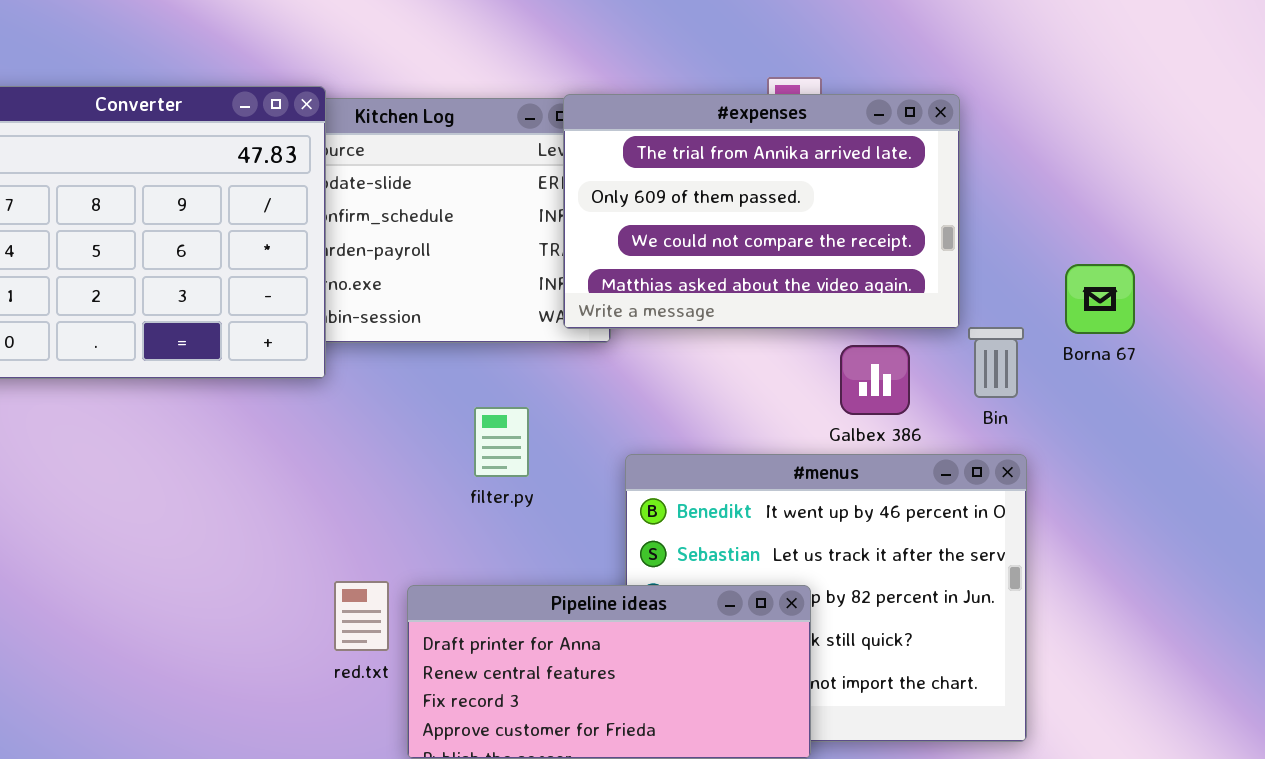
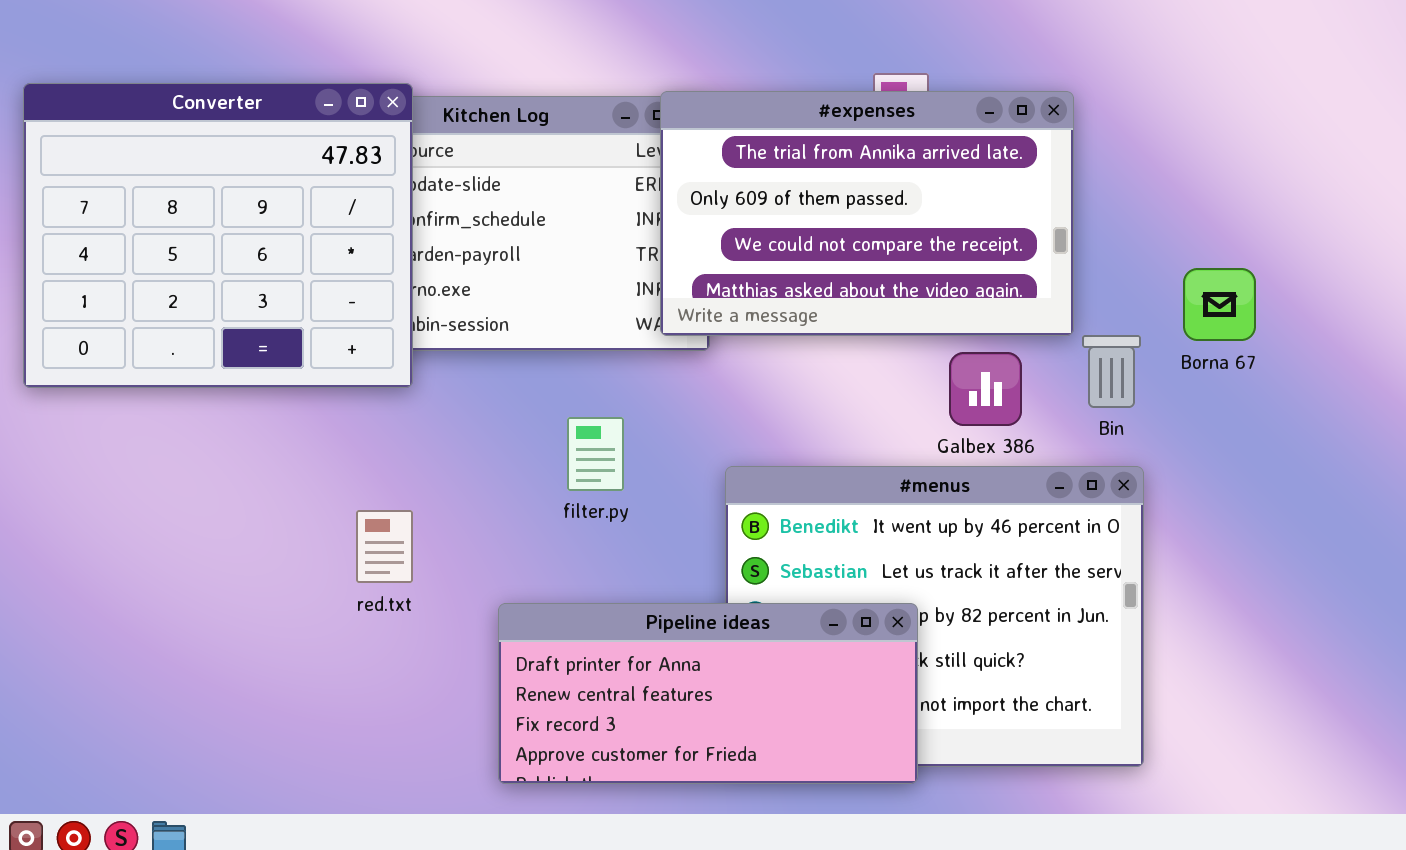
red.txt: [334,581,389,651] -> [356,510,413,583], moved

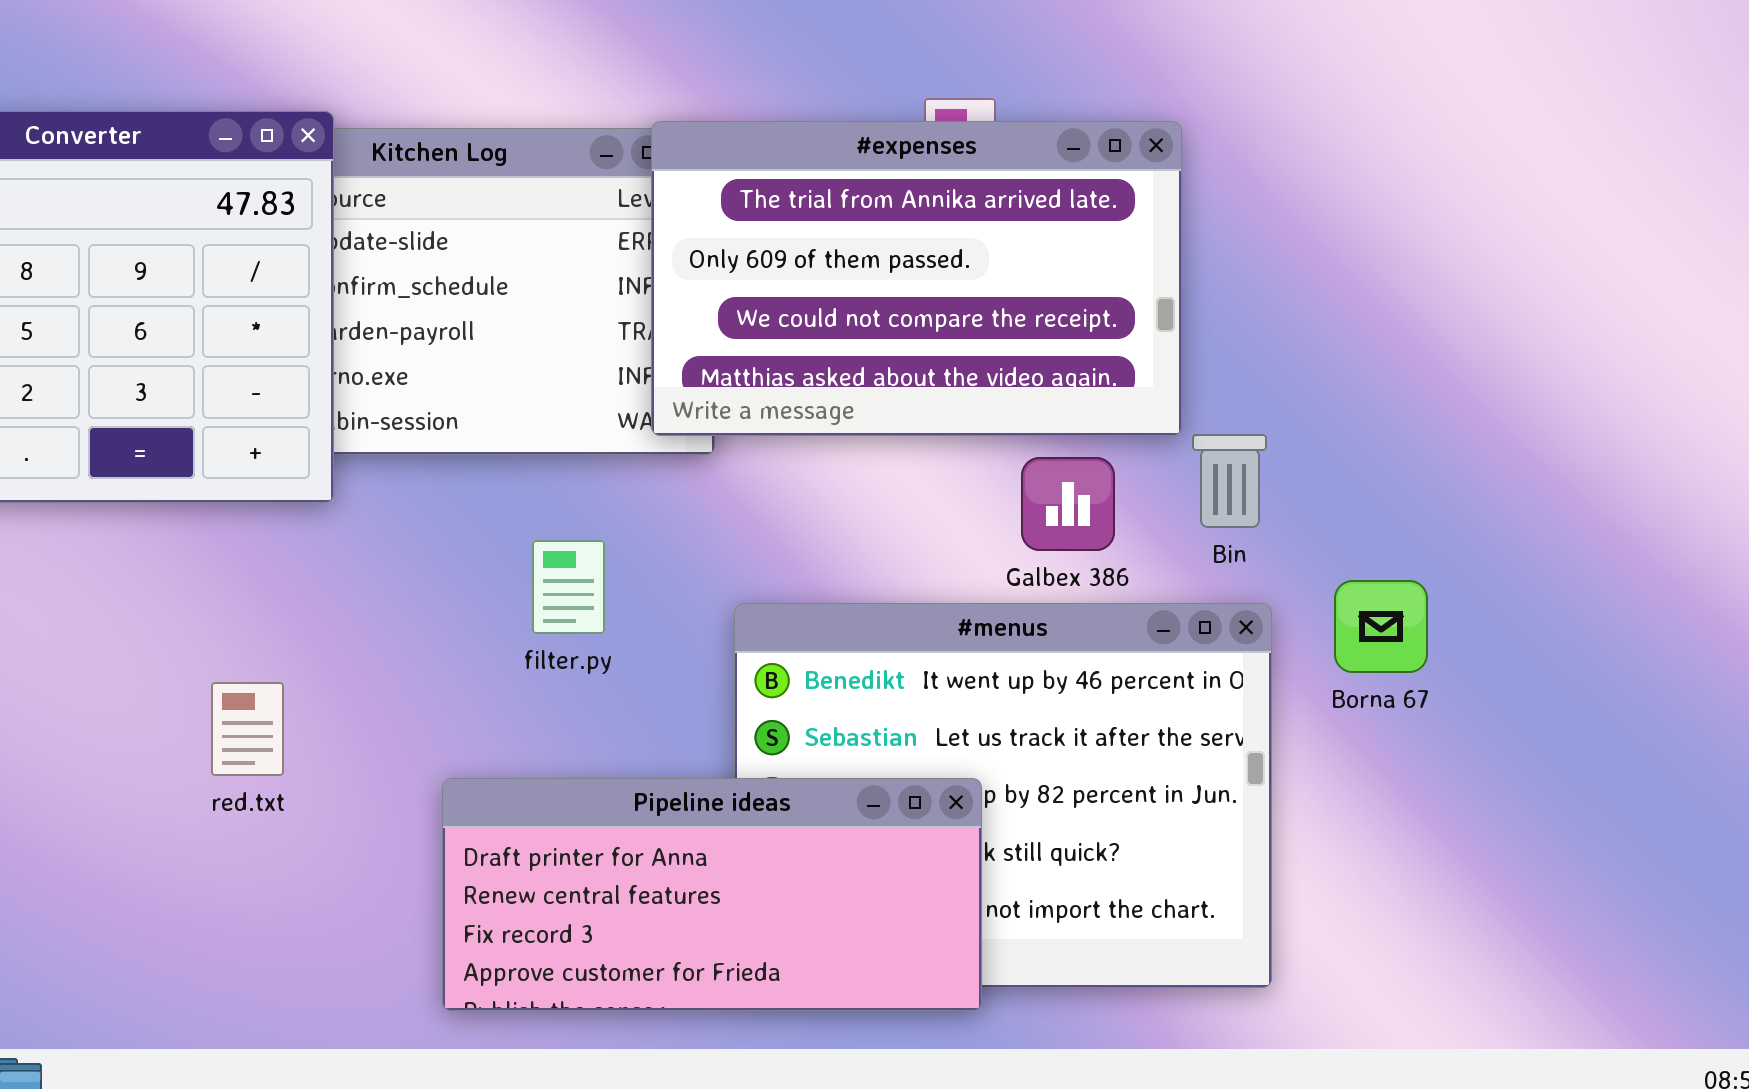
Borna 67: [1183,268,1256,341] -> [1334,580,1428,673], moved
red.txt: [356,510,413,583] -> [211,682,284,776], moved

